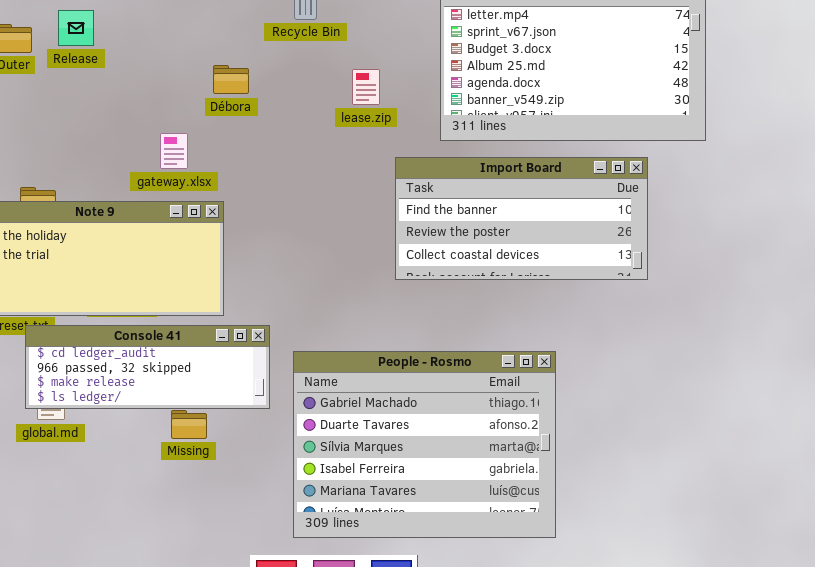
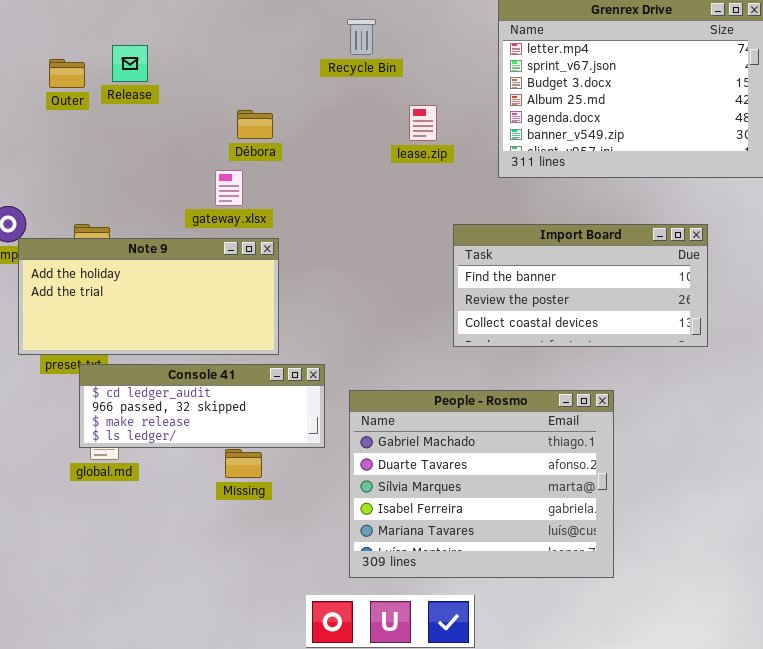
Débora: [213,65,249,94] -> [237,110,273,139], moved
Import Board: [395,157,648,280] -> [453,224,708,347], moved

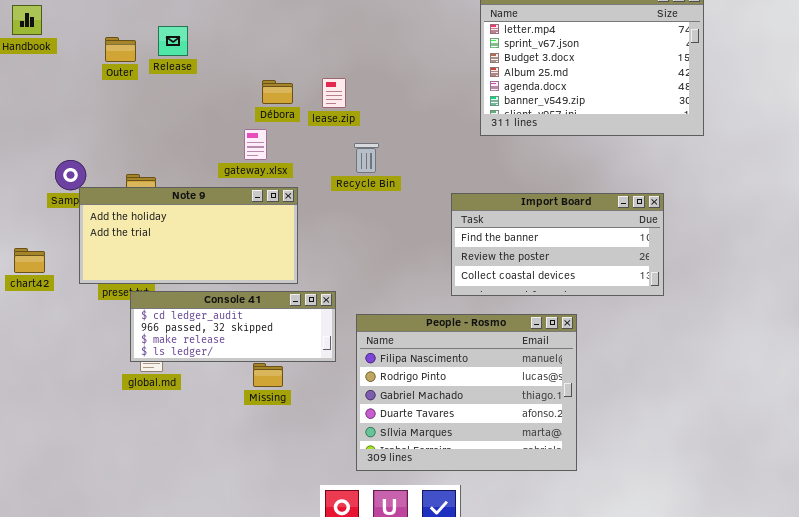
Recycle Bin: [347,19,376,55] -> [354,143,379,173], moved
lease.zip: [409,105,437,141] -> [322,78,346,108], moved
Import Board: [453,224,708,347] -> [451,193,664,296], moved
People - Rosmo: [349,390,614,578] -> [356,314,577,471], scrolled up 2 rows

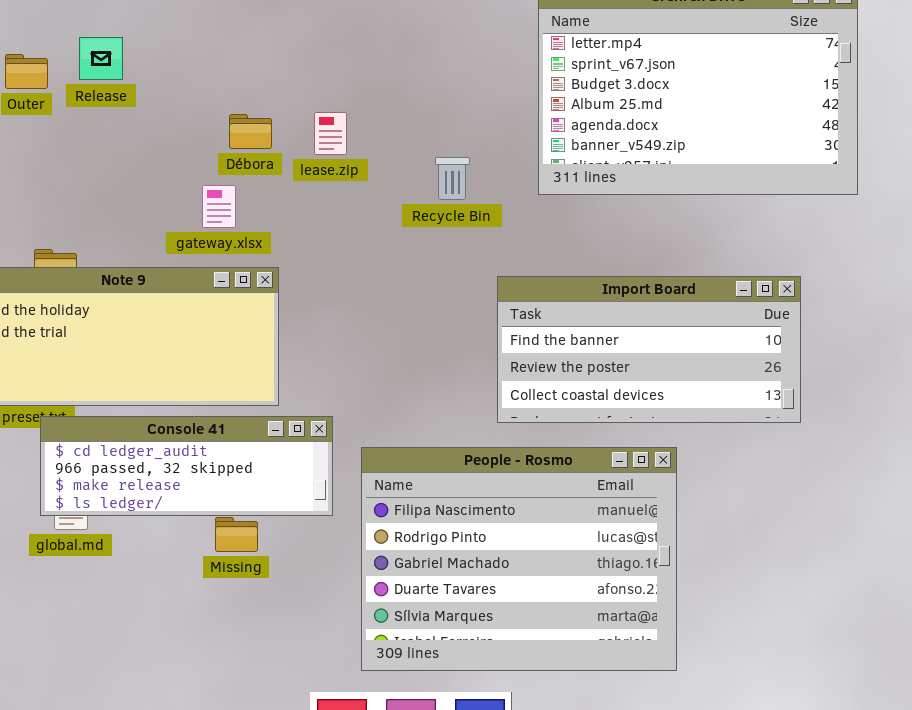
Recycle Bin: [354,143,379,173] -> [435,157,470,200], moved

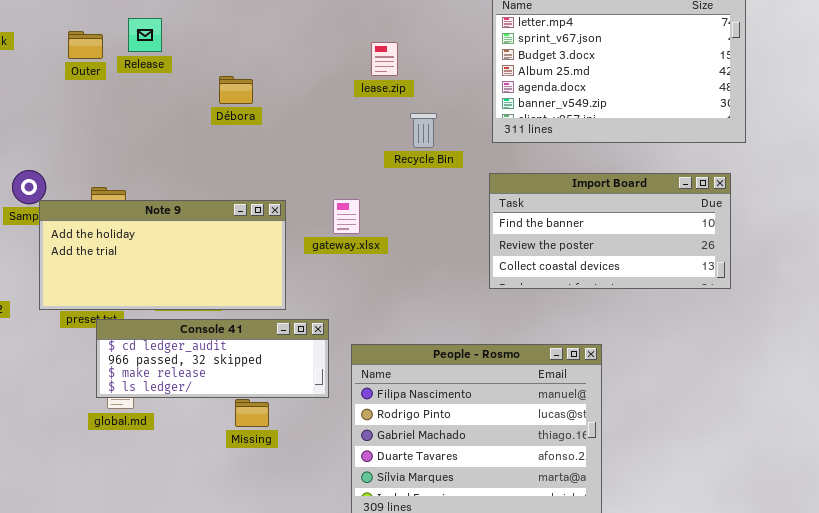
lease.zip: [314,112,347,155] -> [371,42,398,76], moved
Débora: [229,114,272,149] -> [219,76,253,104], moved
gateway.xlsx: [202,185,236,228] -> [333,199,360,234], moved
Import Board: [497,276,801,423] -> [489,173,731,289], moved

